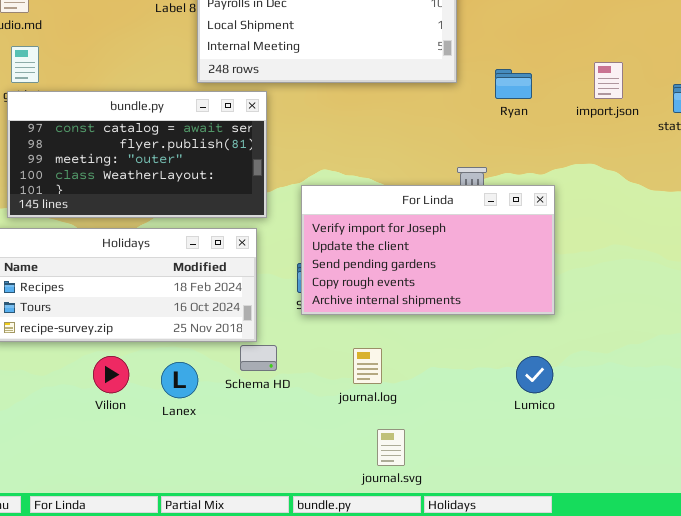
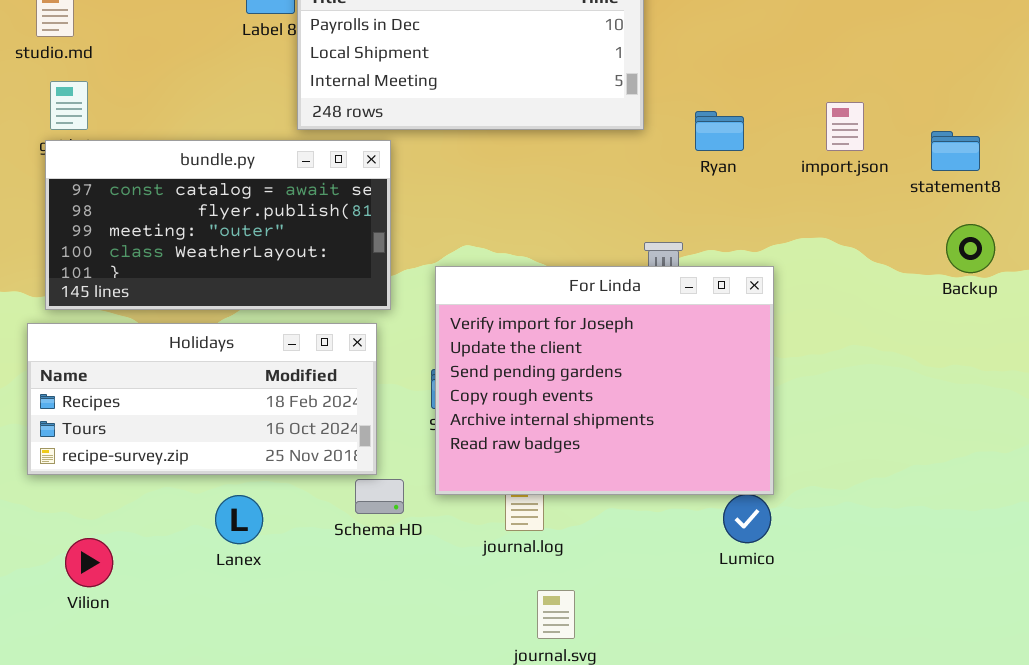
For Linda: [301,185,555,315] -> [435,266,774,495], resized
Vilion: [93,356,129,393] -> [65,538,113,587], moved
Lanex: [161,362,198,398] -> [215,495,263,544], moved

